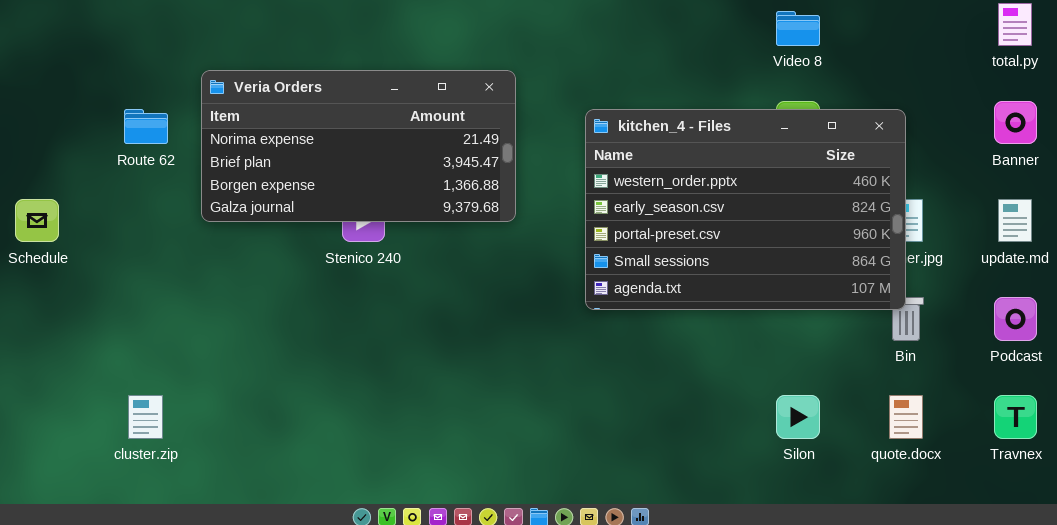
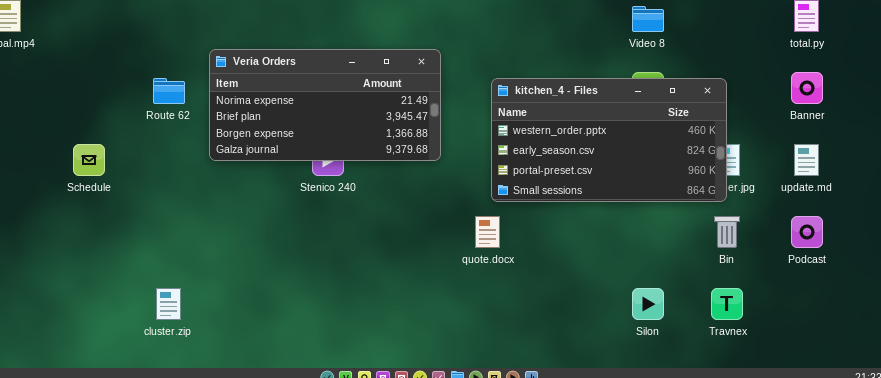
kitchen_4 - Files: [585,109,906,310] -> [491,78,727,202], resized
quote.docx: [889,395,923,439] -> [475,216,500,248], moved
Travnex: [994,395,1037,439] -> [711,288,743,320], moved

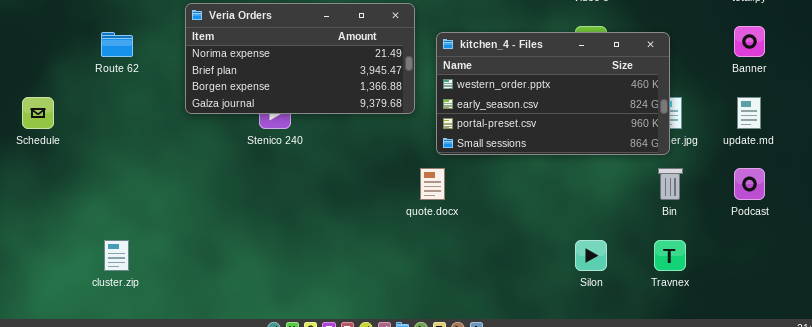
Veria Orders: [209,49,441,161] -> [185,3,415,114], moved

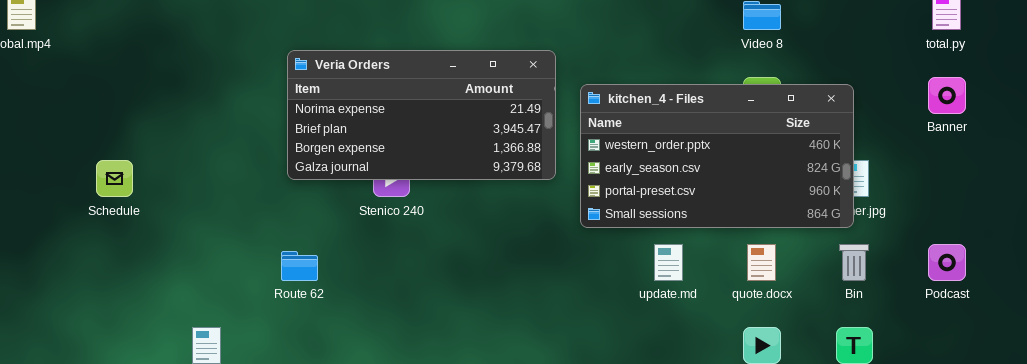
Route 62: [101,32,133,57] -> [281,251,318,281], moved
update.md: [737,97,761,129] -> [654,244,683,281], moved
quote.docx: [420,168,445,200] -> [747,244,776,281], moved

